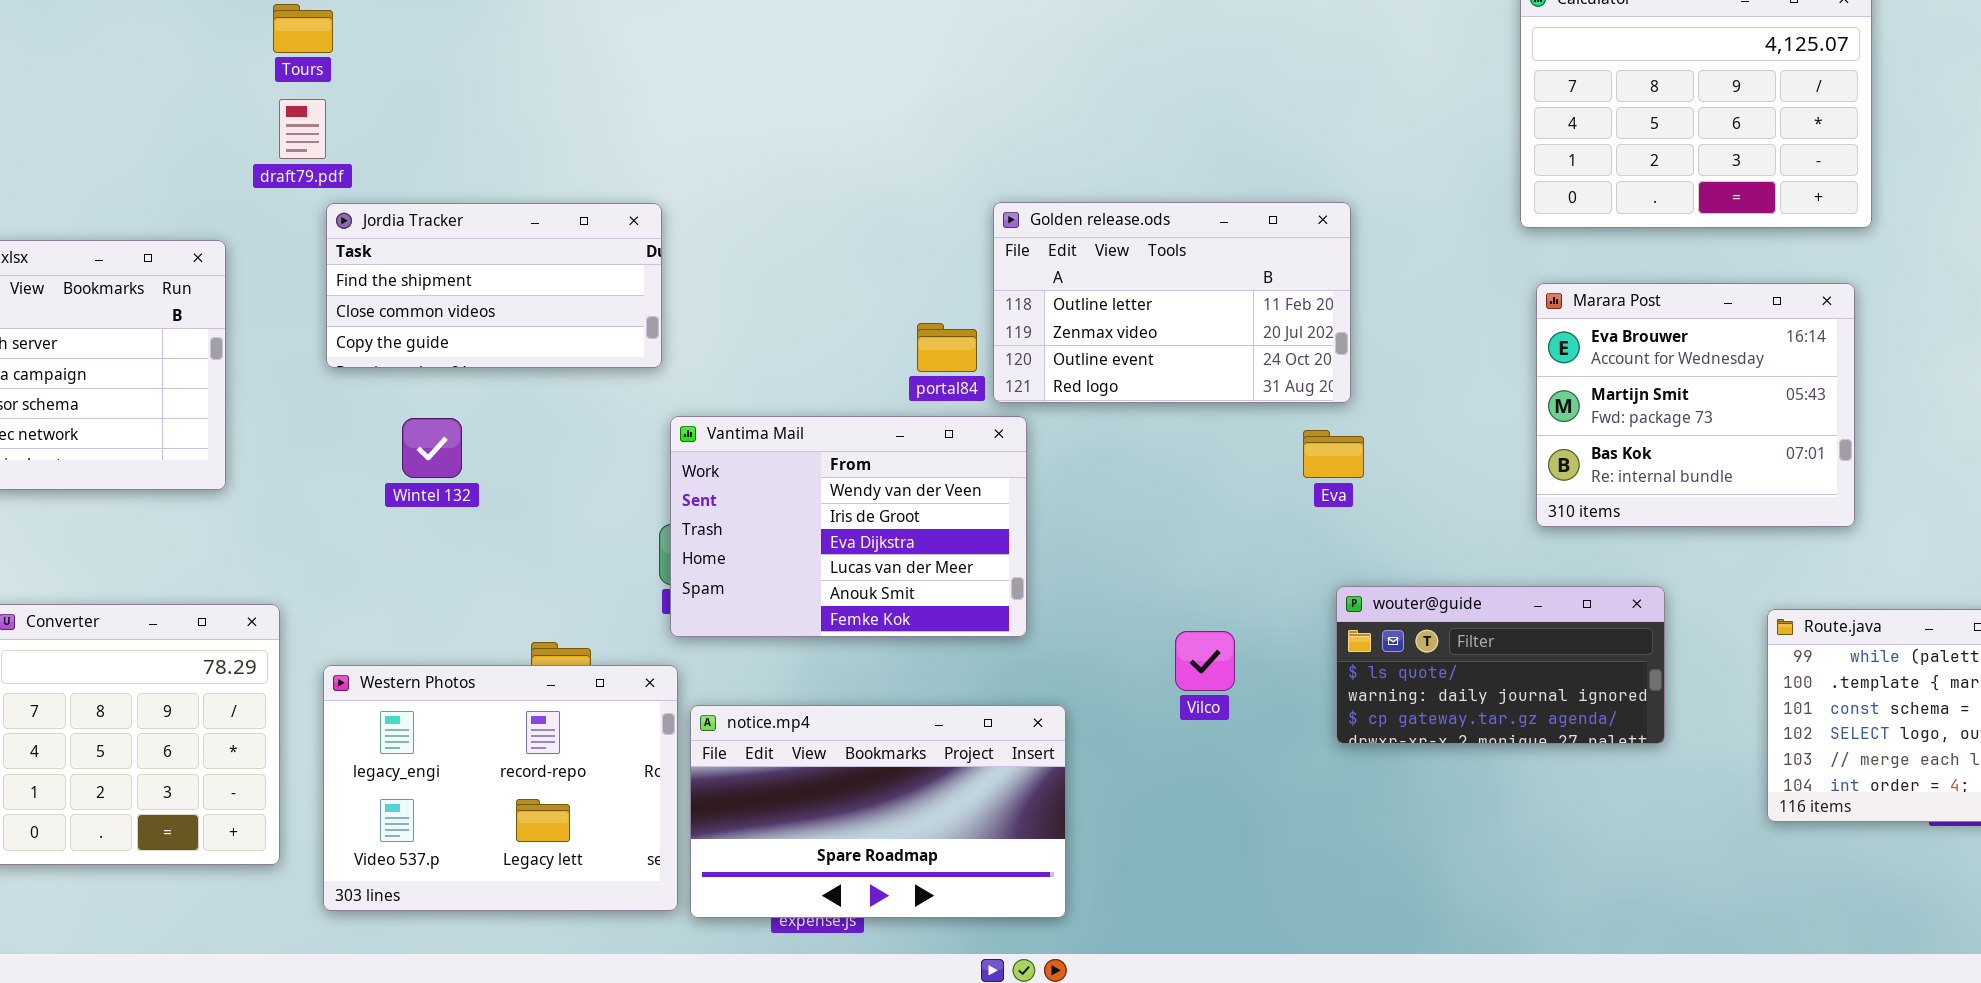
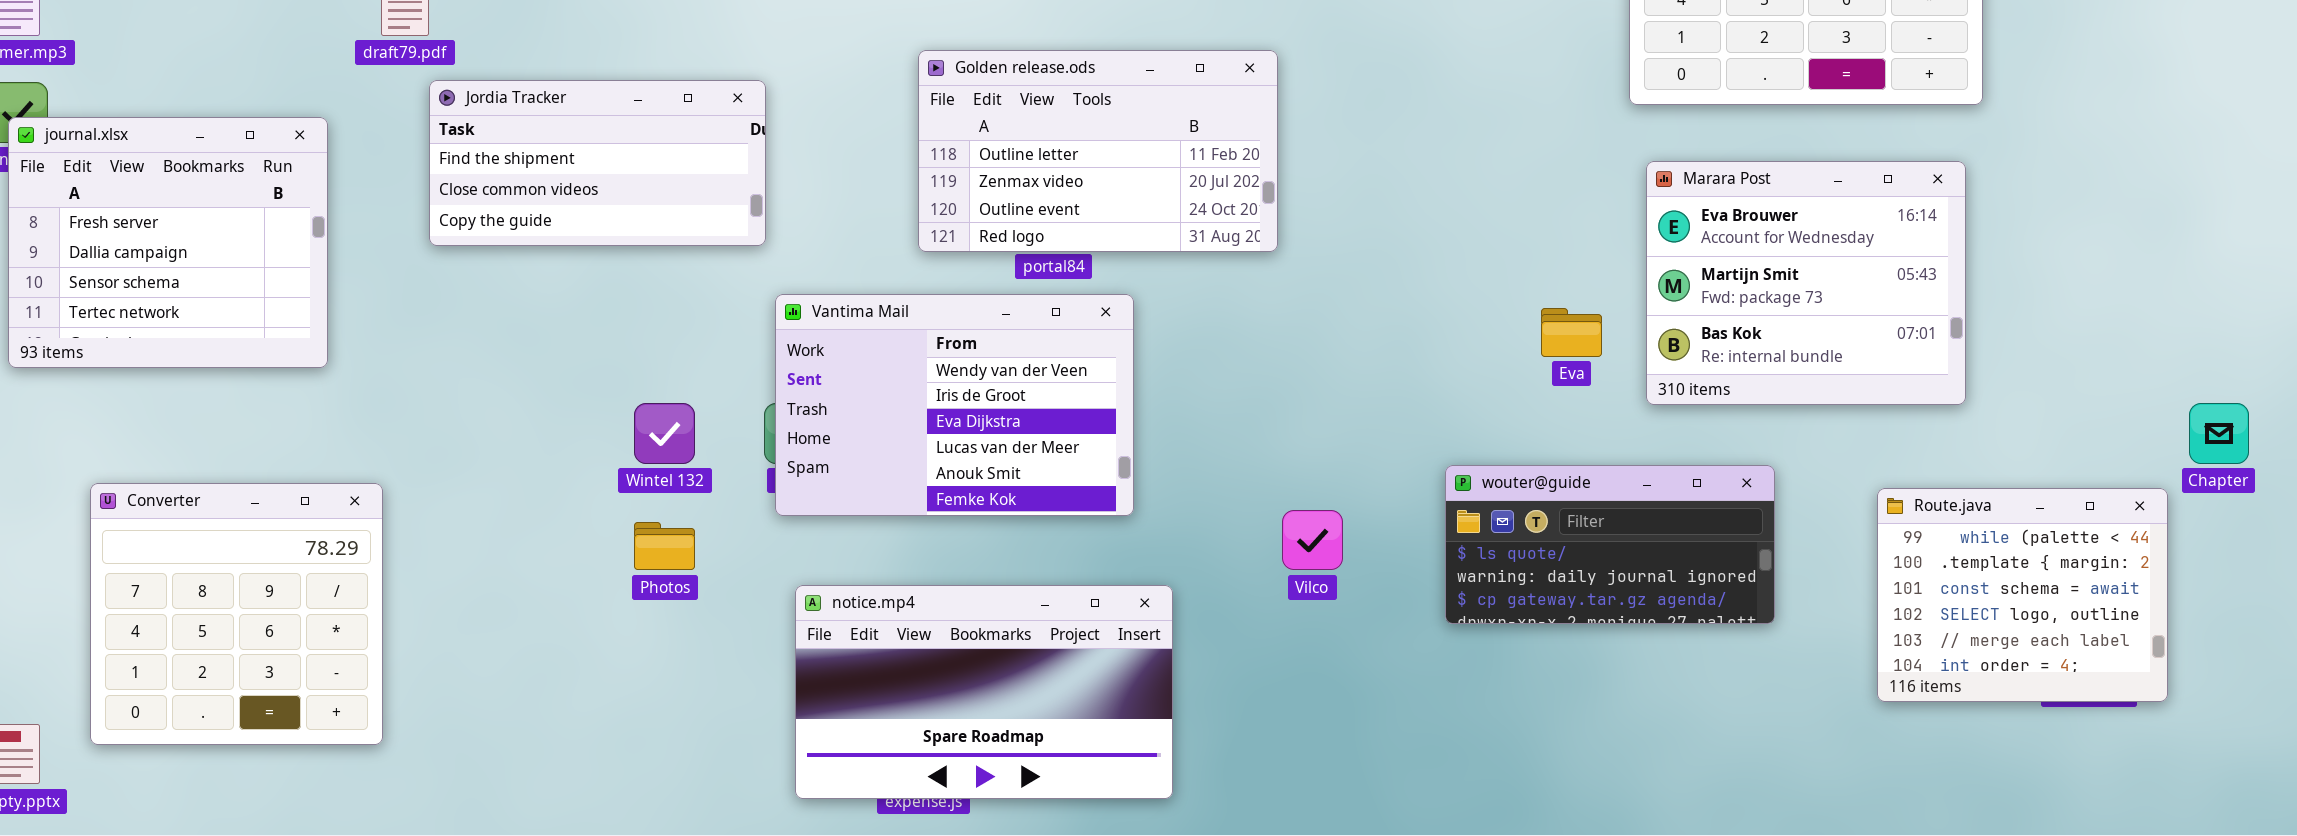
Golden release.ods: [993,202,1351,403] -> [918,50,1278,252], moved
Wintel 132: [402,418,462,478] -> [634,403,695,464], moved
Eva: [1303,430,1364,478] -> [1541,308,1602,357], moved
Western Photos: [323,665,678,911] -> none, closed

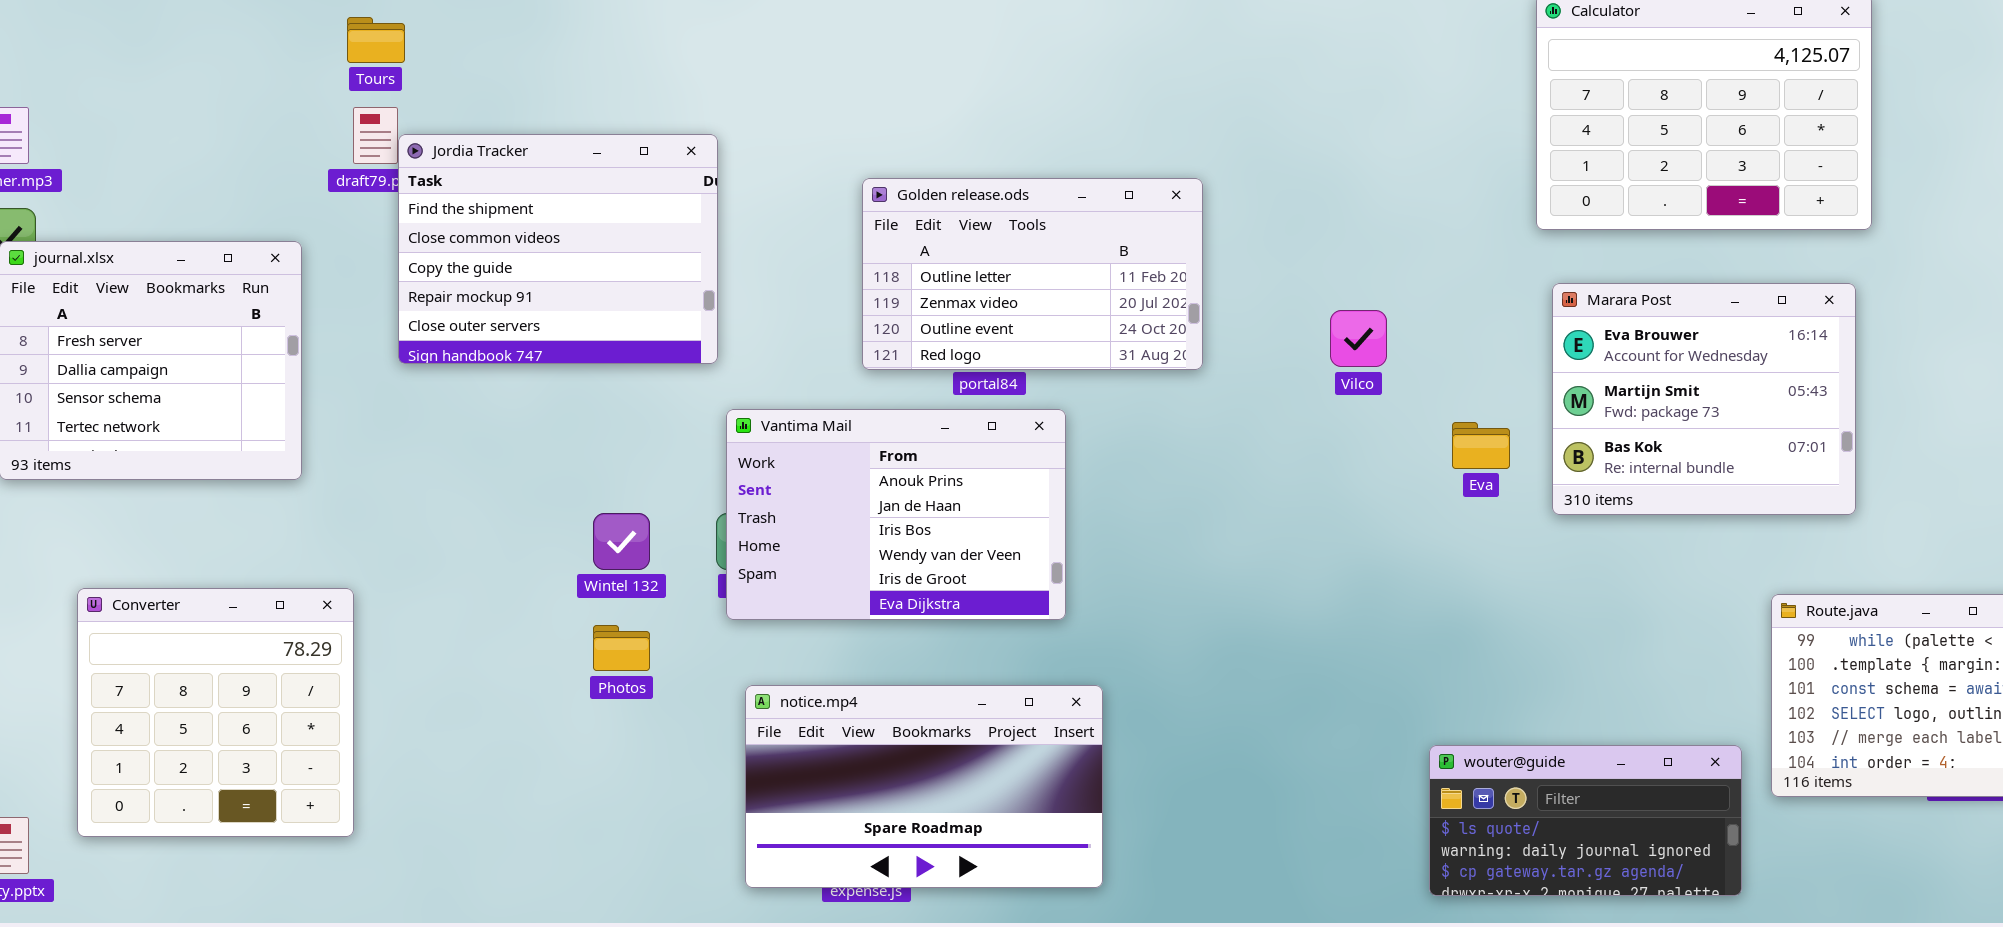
Jordia Tracker: [429,80,766,246] -> [398,134,718,364], resized
Vantima Mail: [775,294,1134,516] -> [726,409,1066,620], scrolled up 3 rows
wouter@guide: [1445,465,1775,624] -> [1429,745,1742,896], moved
Vilco: [1282,510,1343,570] -> [1330,310,1387,367], moved

